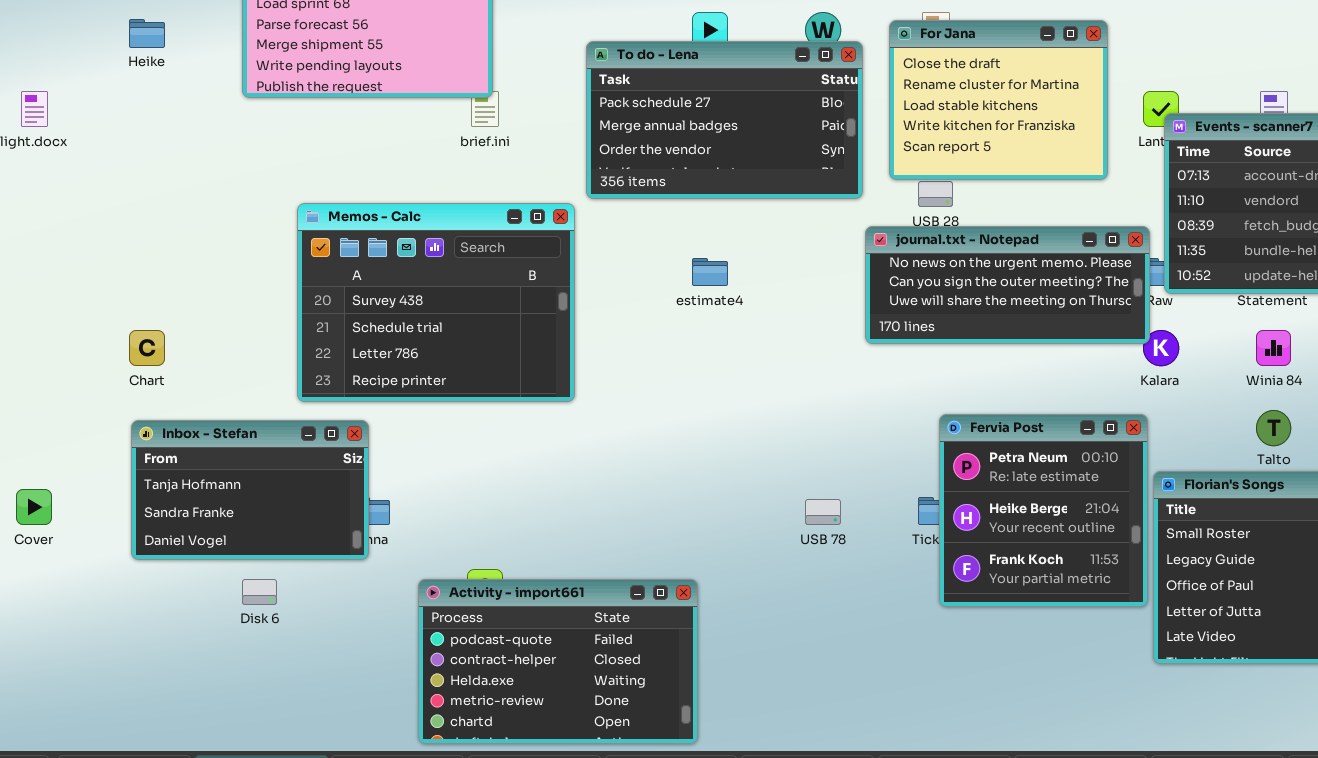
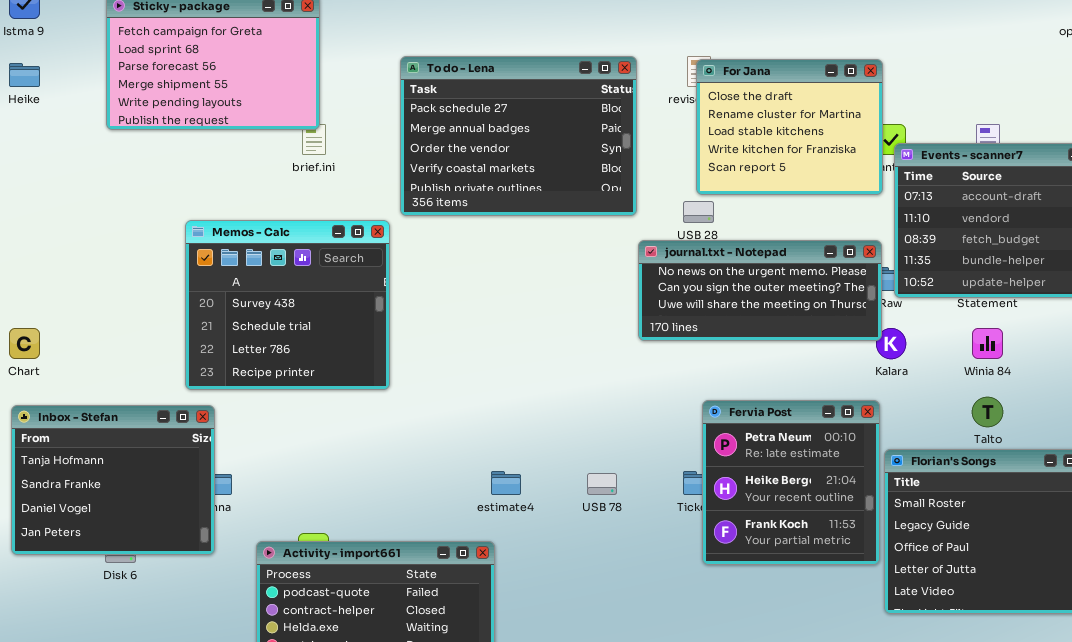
For Jana: [889,20,1108,180] -> [696,59,883,195], moved
To do - Lena: [586,41,863,199] -> [400,56,637,216], resized
Memos - Calc: [297,203,575,402] -> [185,220,390,390], resized
estimate4: [692,258,728,286] -> [491,471,521,495], moved
Inbox - Stefan: [131,420,369,560] -> [11,405,215,555], resized

